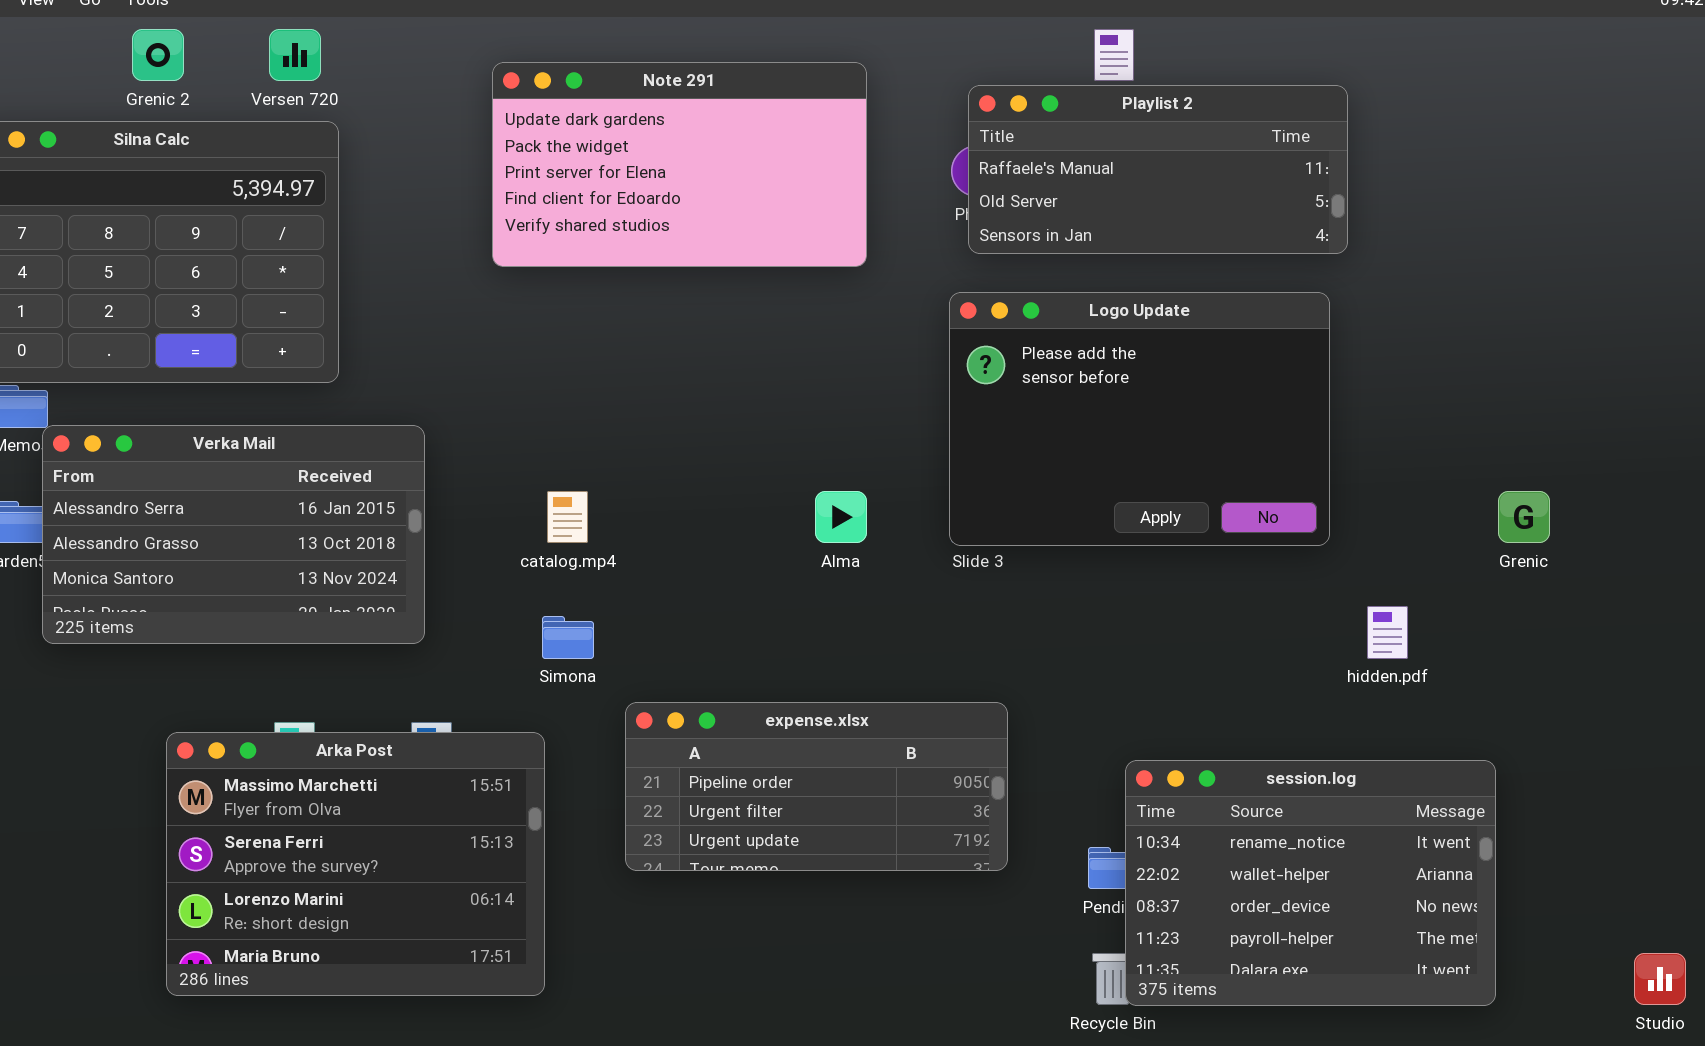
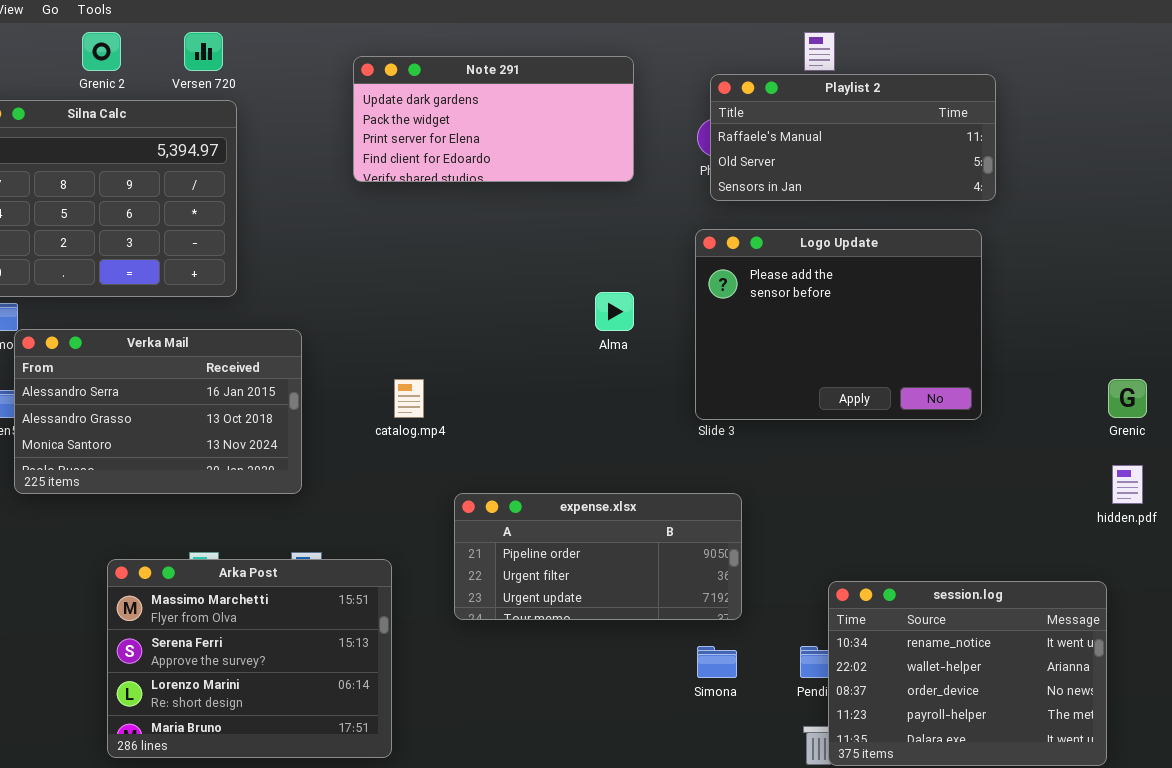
Note 291: [492,62,867,267] -> [353,56,634,182], resized
Alma: [815,491,867,543] -> [595,292,634,331], moved
hidden.pdf: [1367,606,1408,659] -> [1112,465,1143,504], moved
Simona: [542,616,594,659] -> [697,646,737,678], moved
expense.xlsx: [625,702,1008,871] -> [454,493,742,620], moved

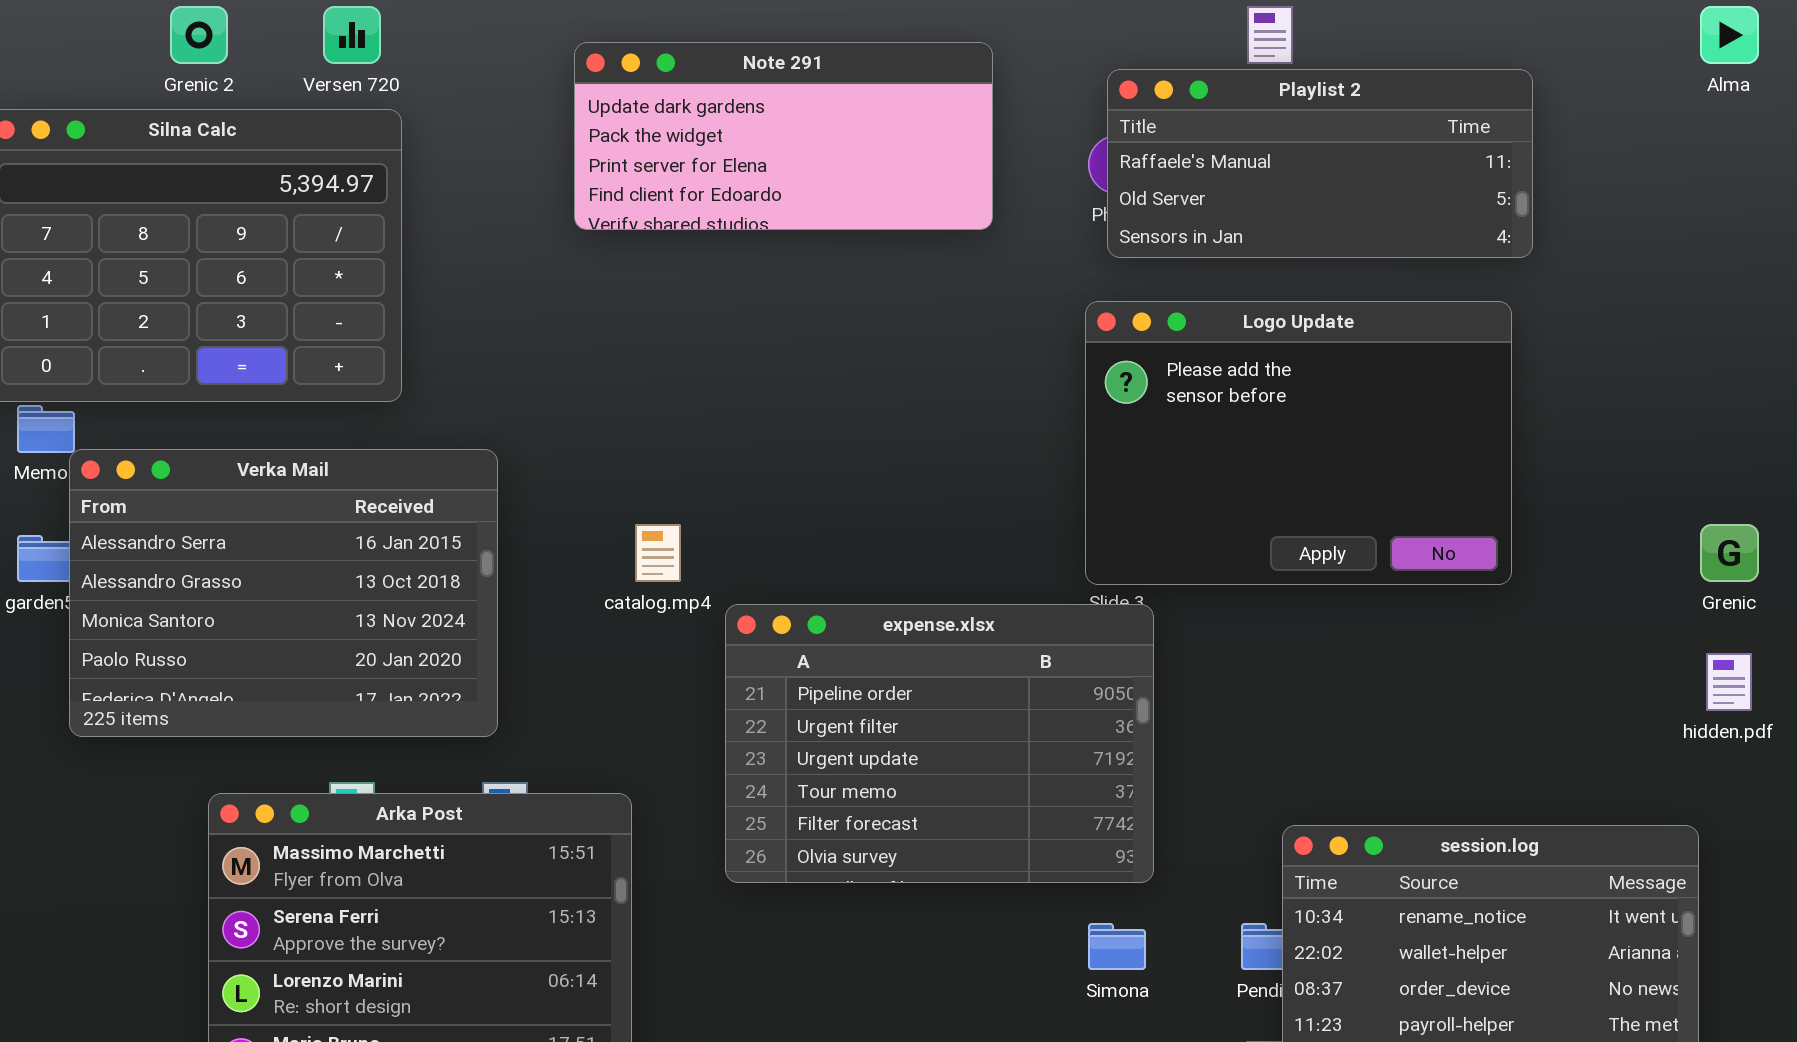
Alma: [595,292,634,331] -> [1700,6,1759,64], moved
Verka Mail: [14,329,302,494] -> [69,449,498,737], resized
expense.xlsx: [454,493,742,620] -> [725,604,1154,883], resized

